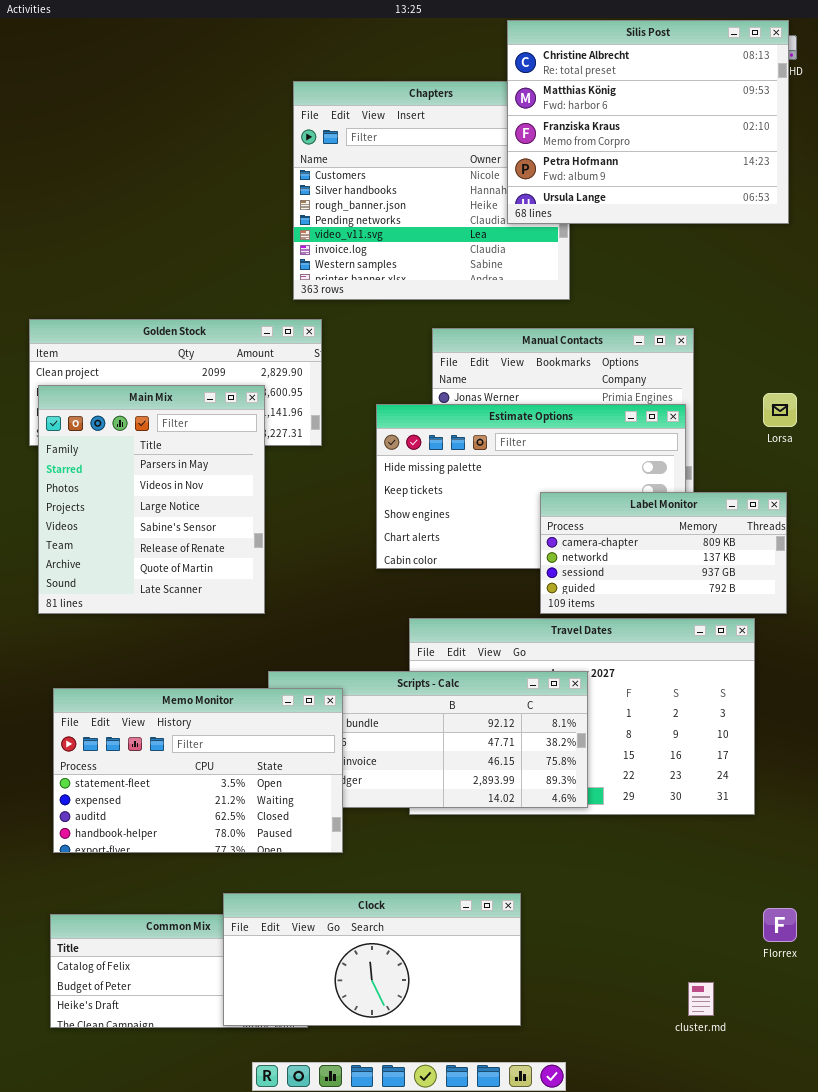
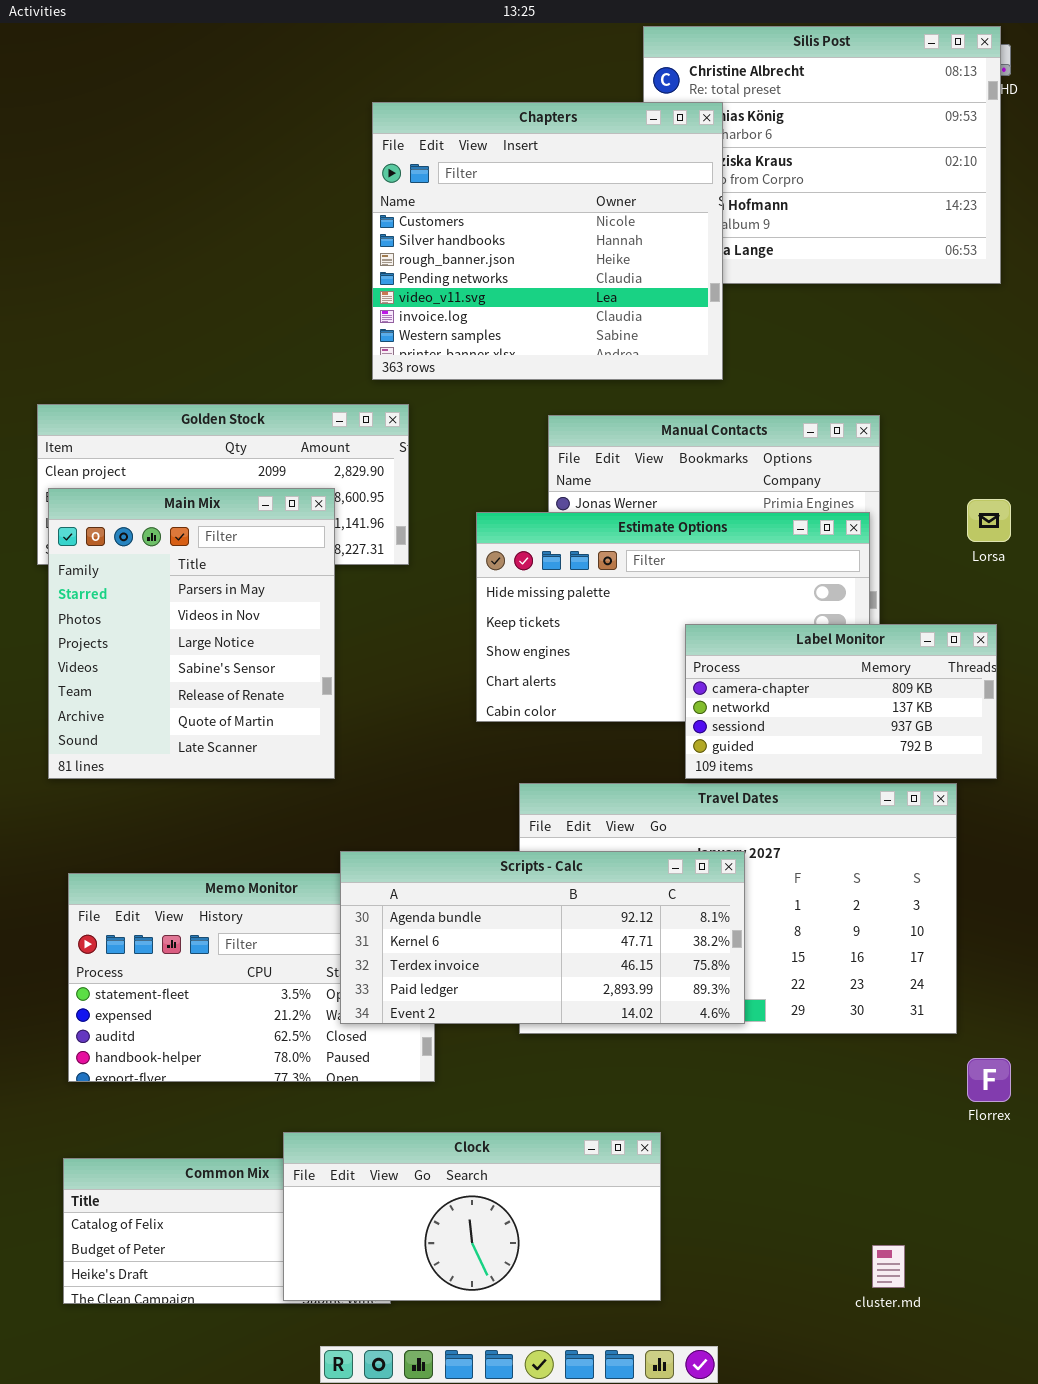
Chapters: [293,81,570,300] -> [372,102,723,380], raised
Scripts - Calc: [268,671,588,808] -> [340,851,745,1024], raised
Florrex: [763,908,797,942] -> [967,1058,1011,1102], moved

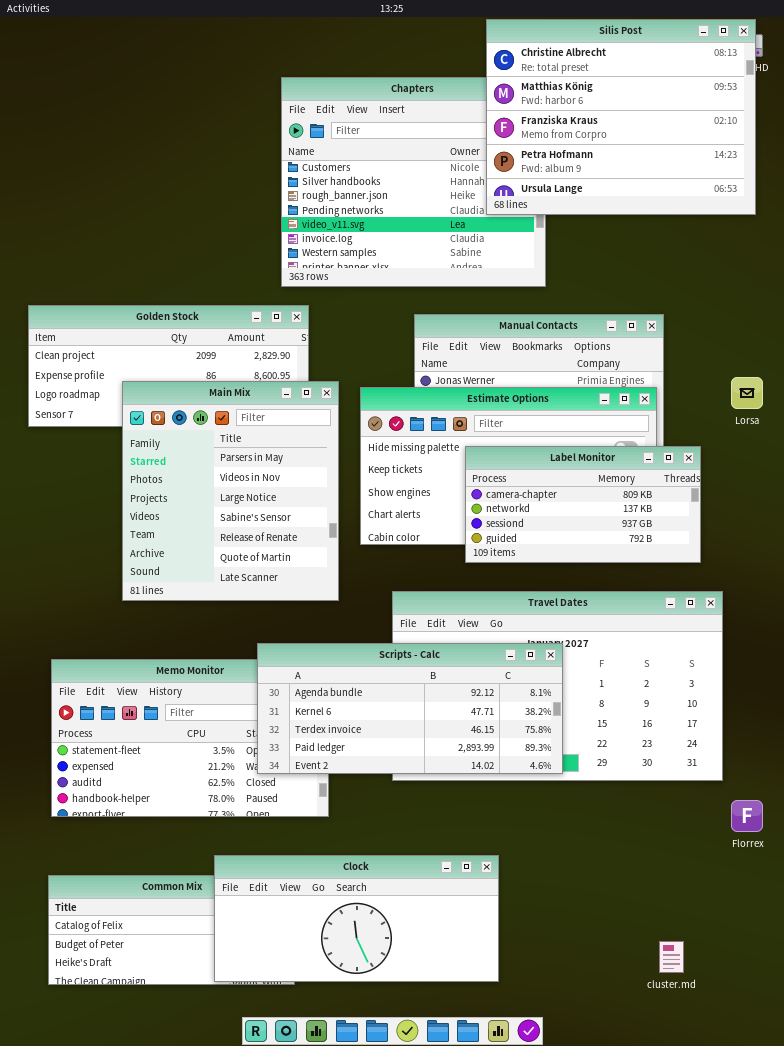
Silis Post: [643,26,1001,284] -> [486,19,756,215], raised
Main Mix: [48,488,335,779] -> [122,381,339,601], moved
Label Monitor: [685,624,997,779] -> [465,446,701,563], moved

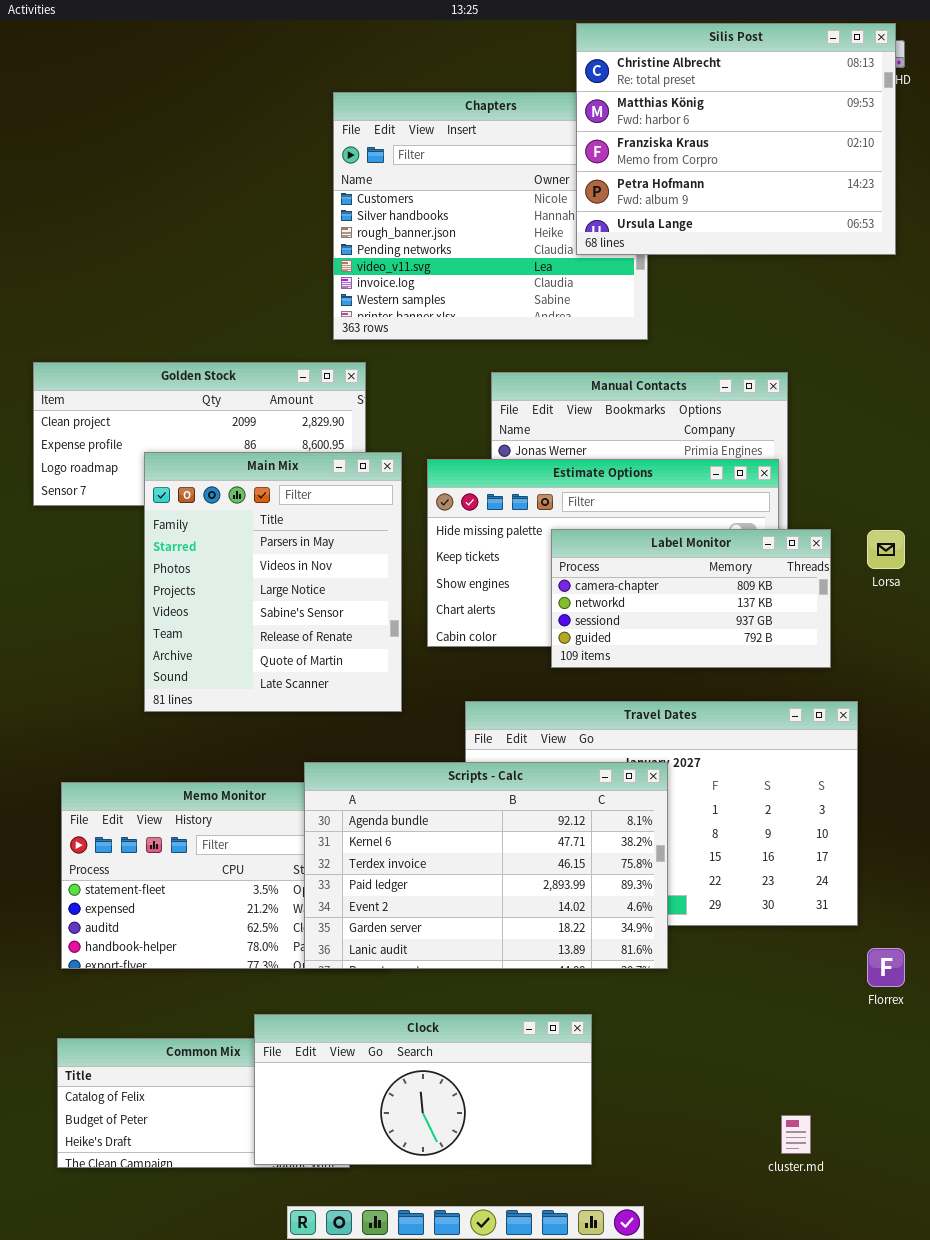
Lorsa: [731,377,763,409] -> [867,530,905,569], moved
Scripts - Calc: [257,643,563,774] -> [304,762,668,969], resized

